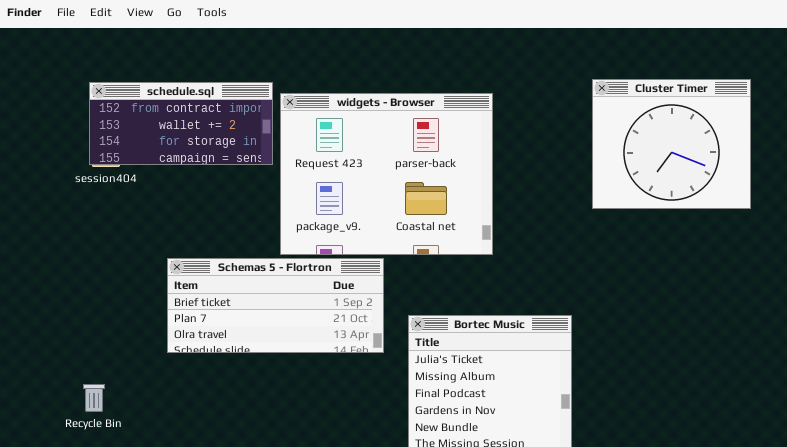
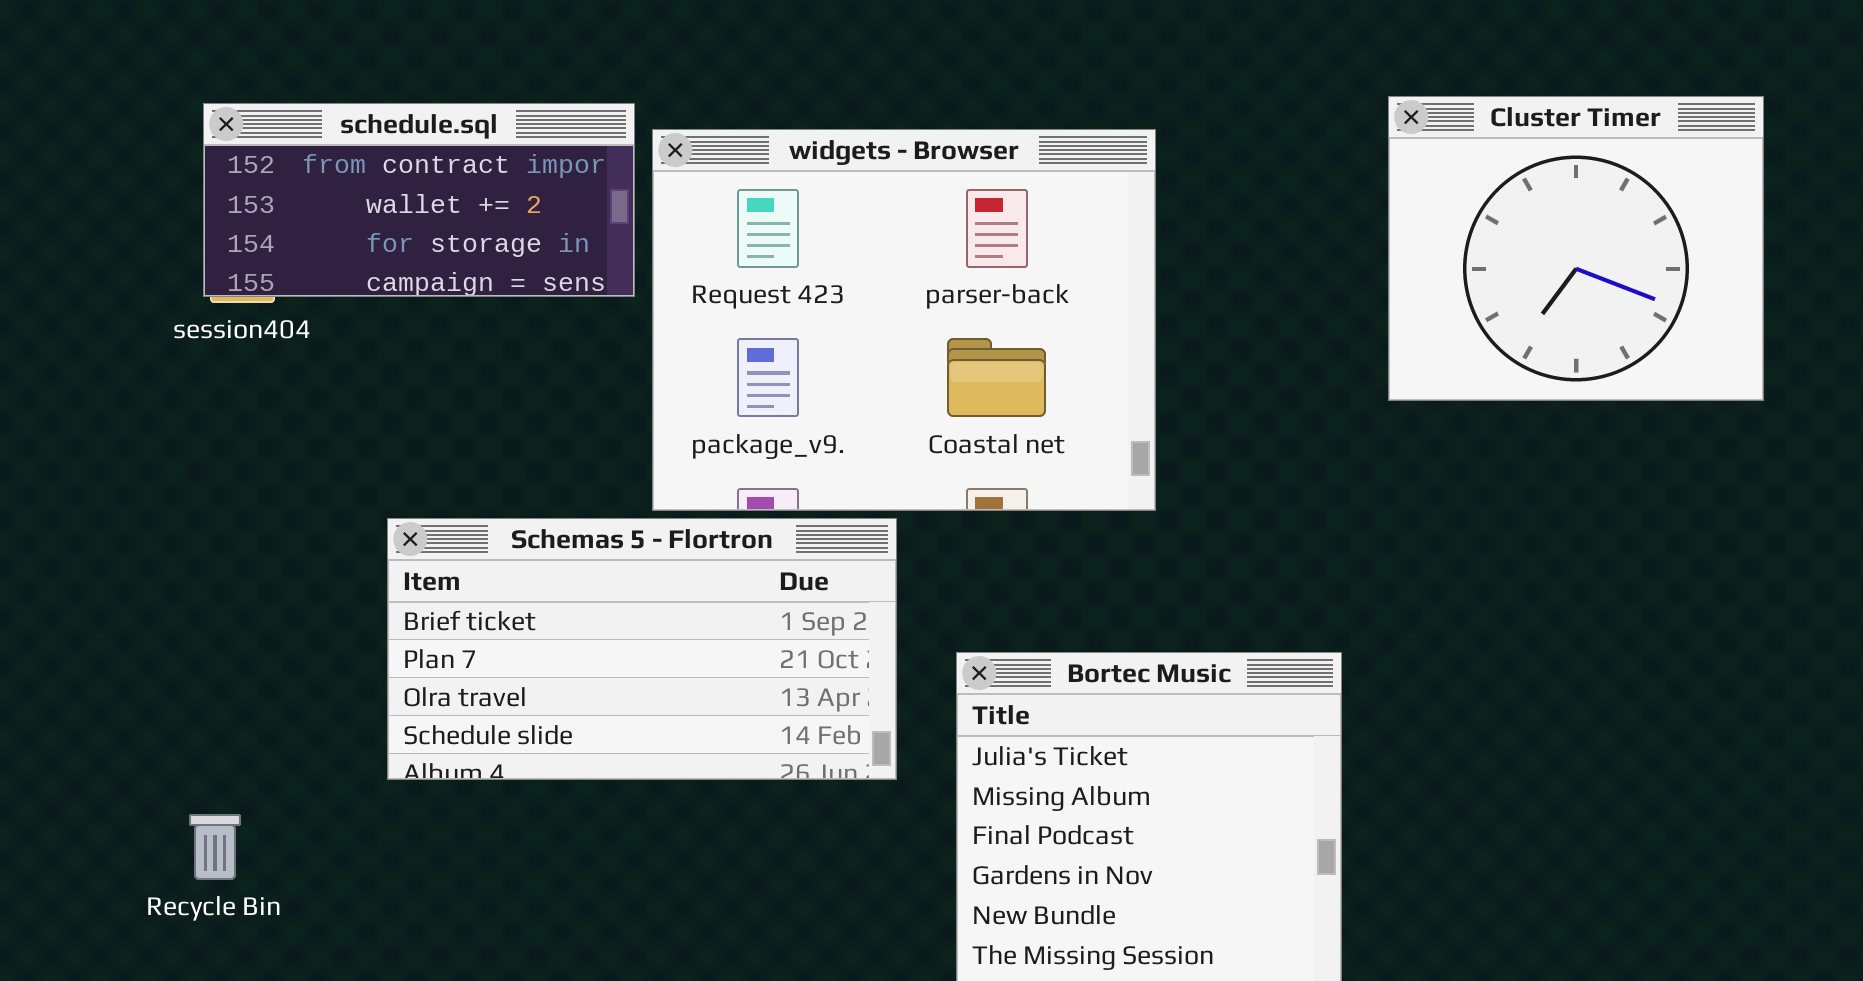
Schemas 5 - Flortron: [167,258,384,353] -> [387,518,897,780], resized

